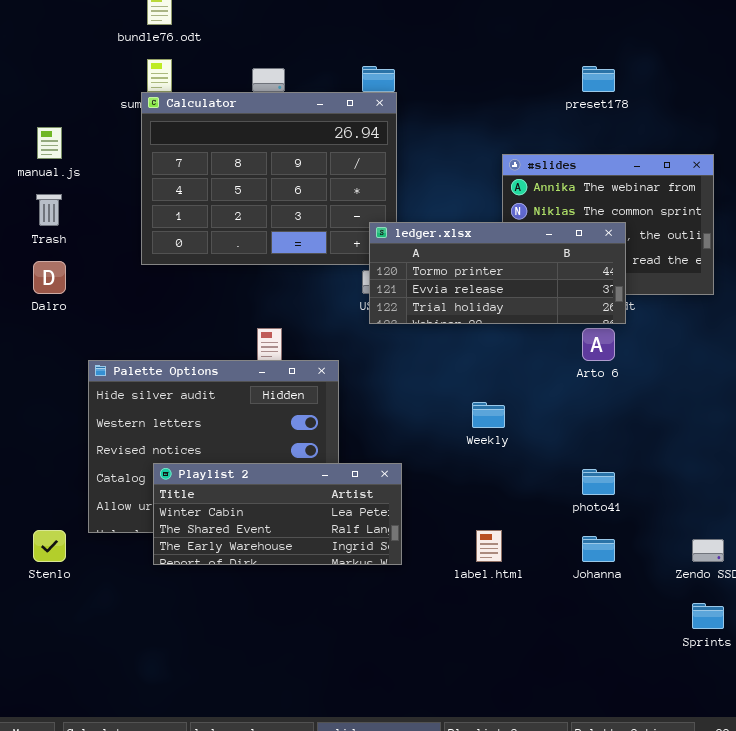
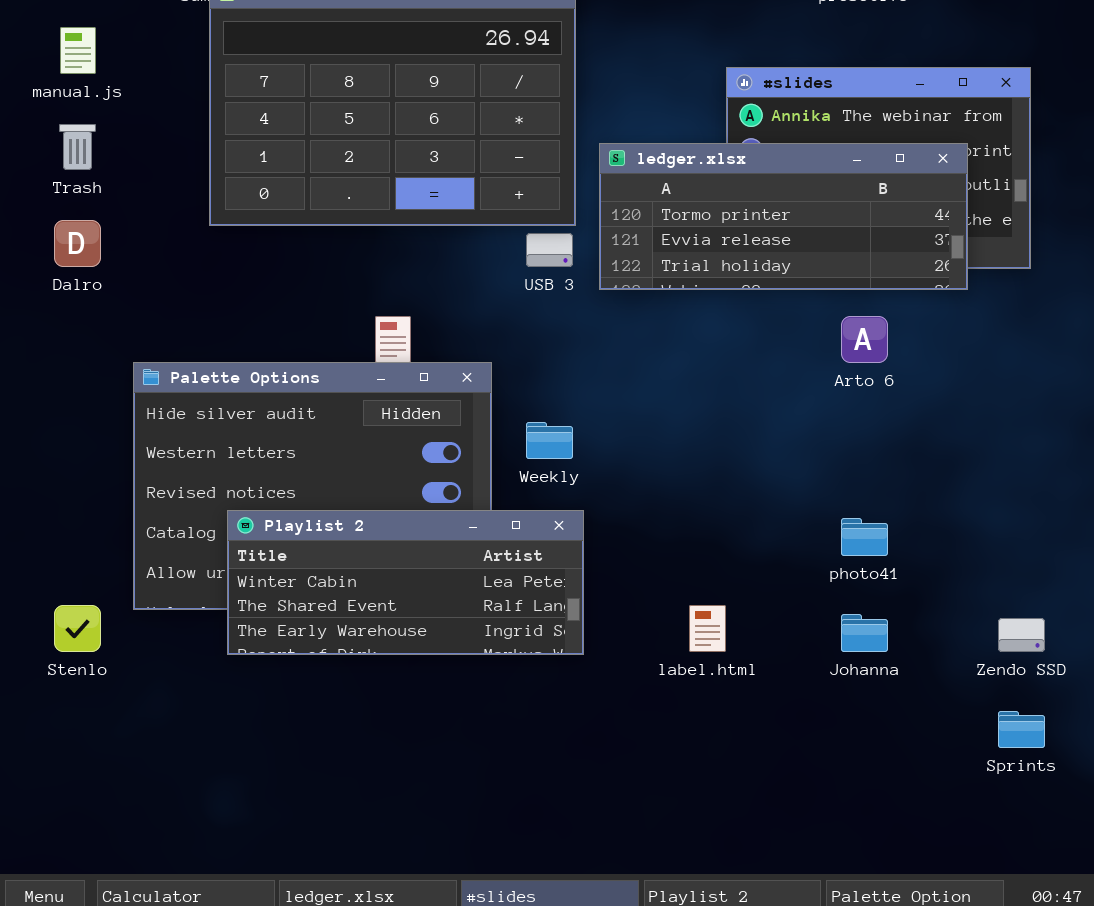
ledger.xlsx: [369,222,626,324] -> [599,143,968,290], moved
Weekly: [472,402,505,428] -> [526,422,573,459], moved

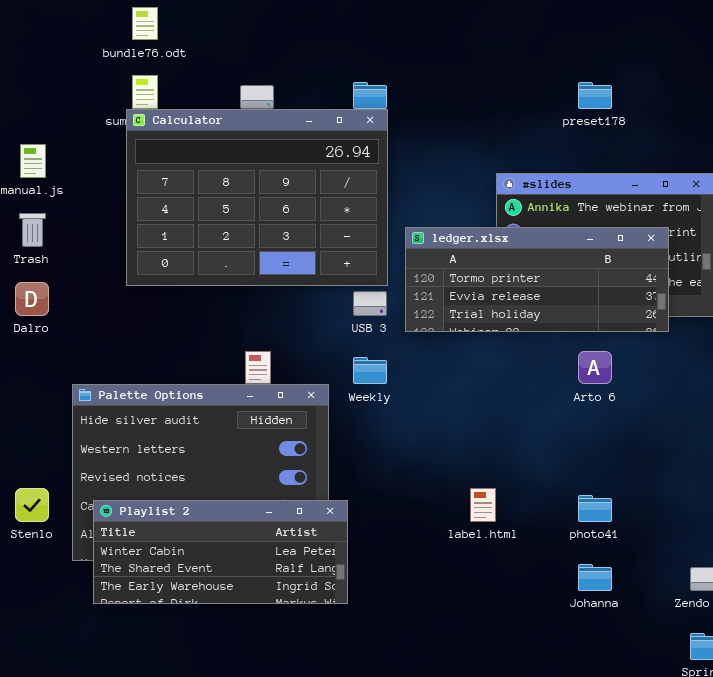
Weekly: [526,422,573,459] -> [353,357,387,384], moved
Playlist 2: [227,510,584,655] -> [93,500,348,604], moved
Stenlo: [54,605,101,652] -> [15,488,49,522], moved
label.html: [689,605,726,652] -> [470,488,496,522], moved

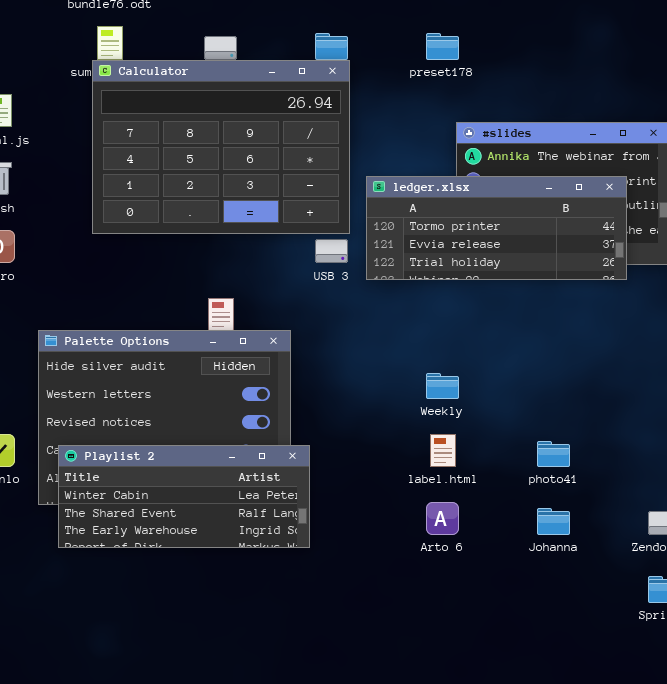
preset178: [578,82,612,109] -> [426,33,459,60], moved
Arto 6: [578,351,612,384] -> [426,502,459,535], moved
Weekly: [353,357,387,384] -> [426,373,459,399], moved

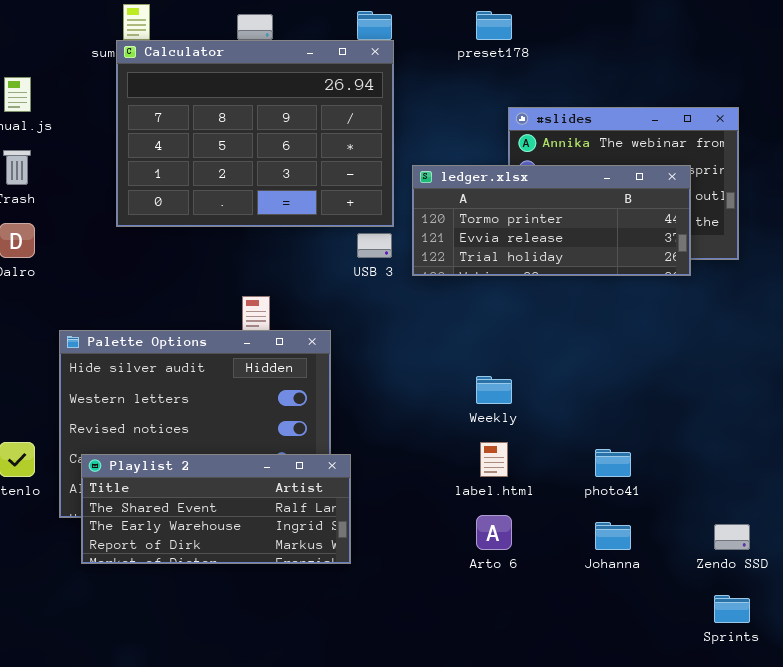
Playlist 2: [58,445,310,548] -> [81,454,351,564], scrolled down 1 row

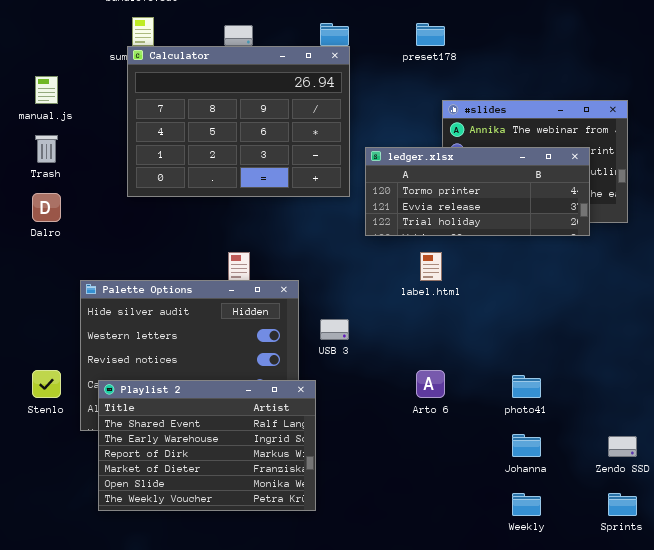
USB 3: [357,233,392,258] -> [320,319,349,340], moved
Weekly: [476,376,512,404] -> [512,493,541,516], moved
label.html: [480,442,508,477] -> [420,252,442,281], moved
Playlist 2: [81,454,351,564] -> [98,380,316,511], resized
Arto 6: [476,515,512,550] -> [416,370,445,398], moved

